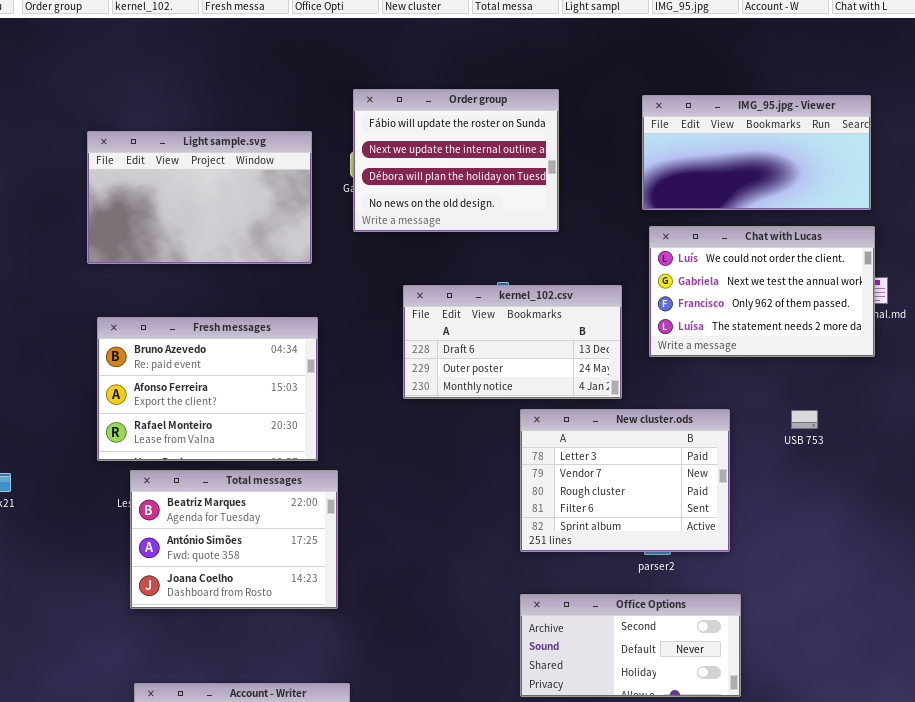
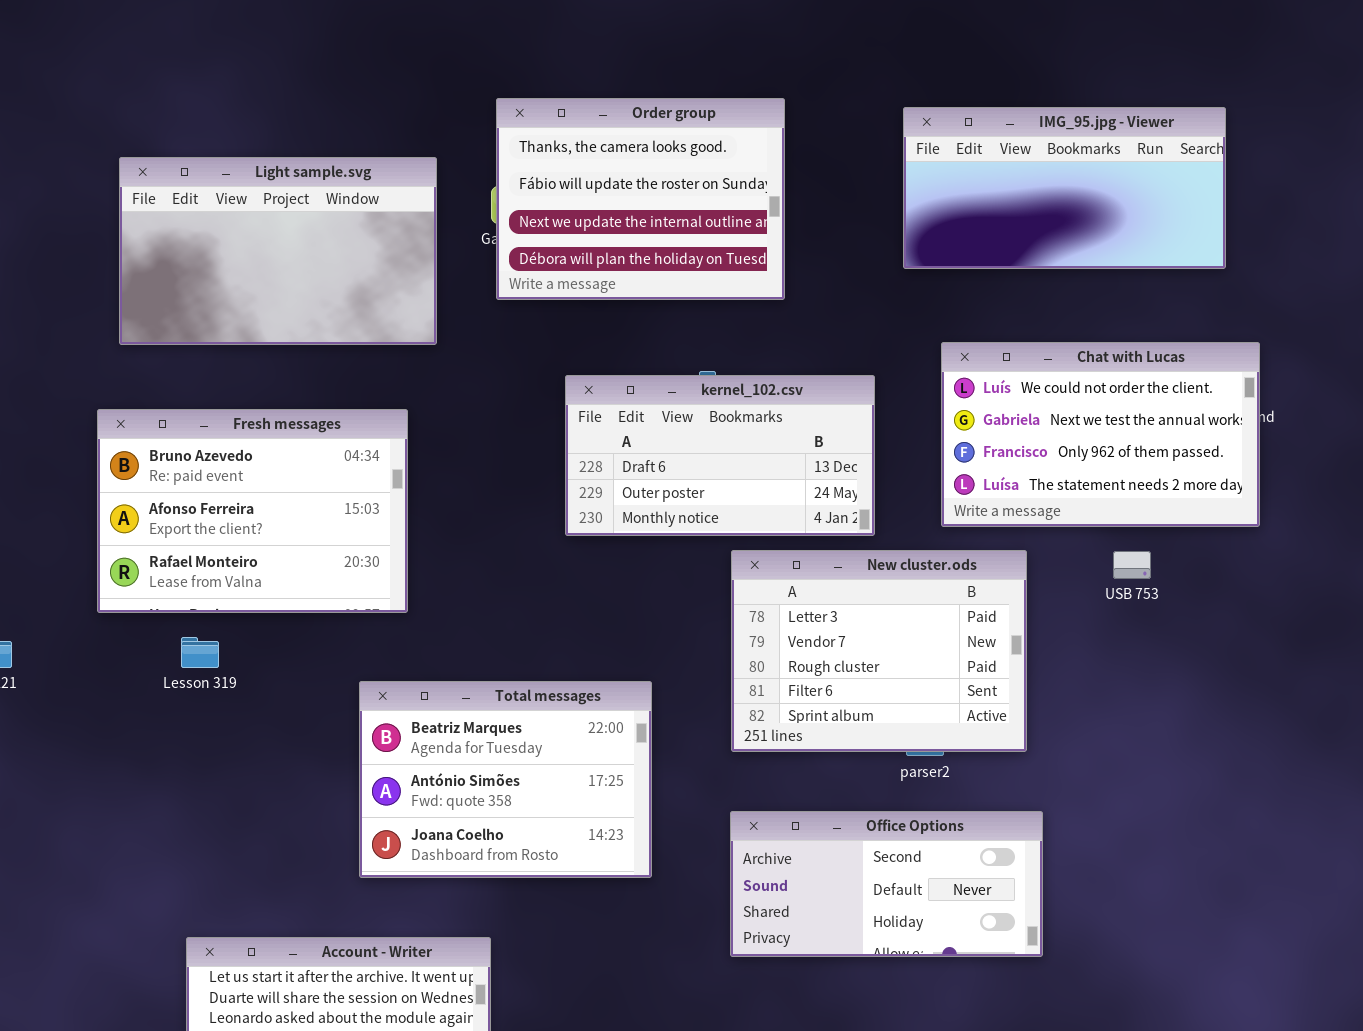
Order group: [353,89,559,232] -> [496,98,785,300], scrolled up 1 row
Chat with Lucas: [649,226,875,357] -> [941,342,1260,527], moved
Fresh messages: [97,317,318,461] -> [97,409,408,613], moved
Total messages: [130,470,338,609] -> [359,681,652,878], moved

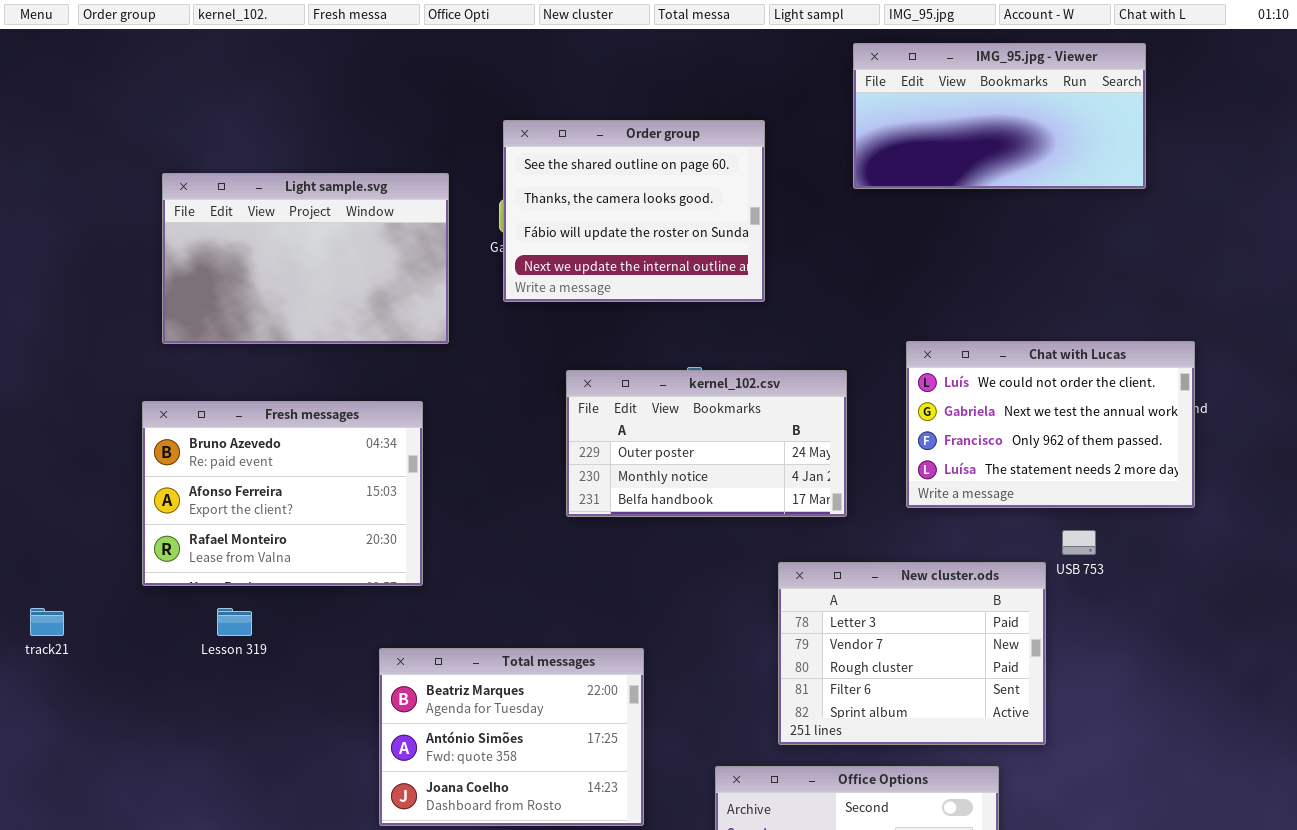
Order group: [496,98,785,300] -> [503,120,765,302], scrolled up 1 row
IMG_95.jpg - Viewer: [903,107,1226,269] -> [853,43,1146,189], moved
kernel_102.csv: [565,375,875,536] -> [566,370,847,517], scrolled down 1 row
New cluster.ods: [731,550,1027,752] -> [778,562,1046,745], moved

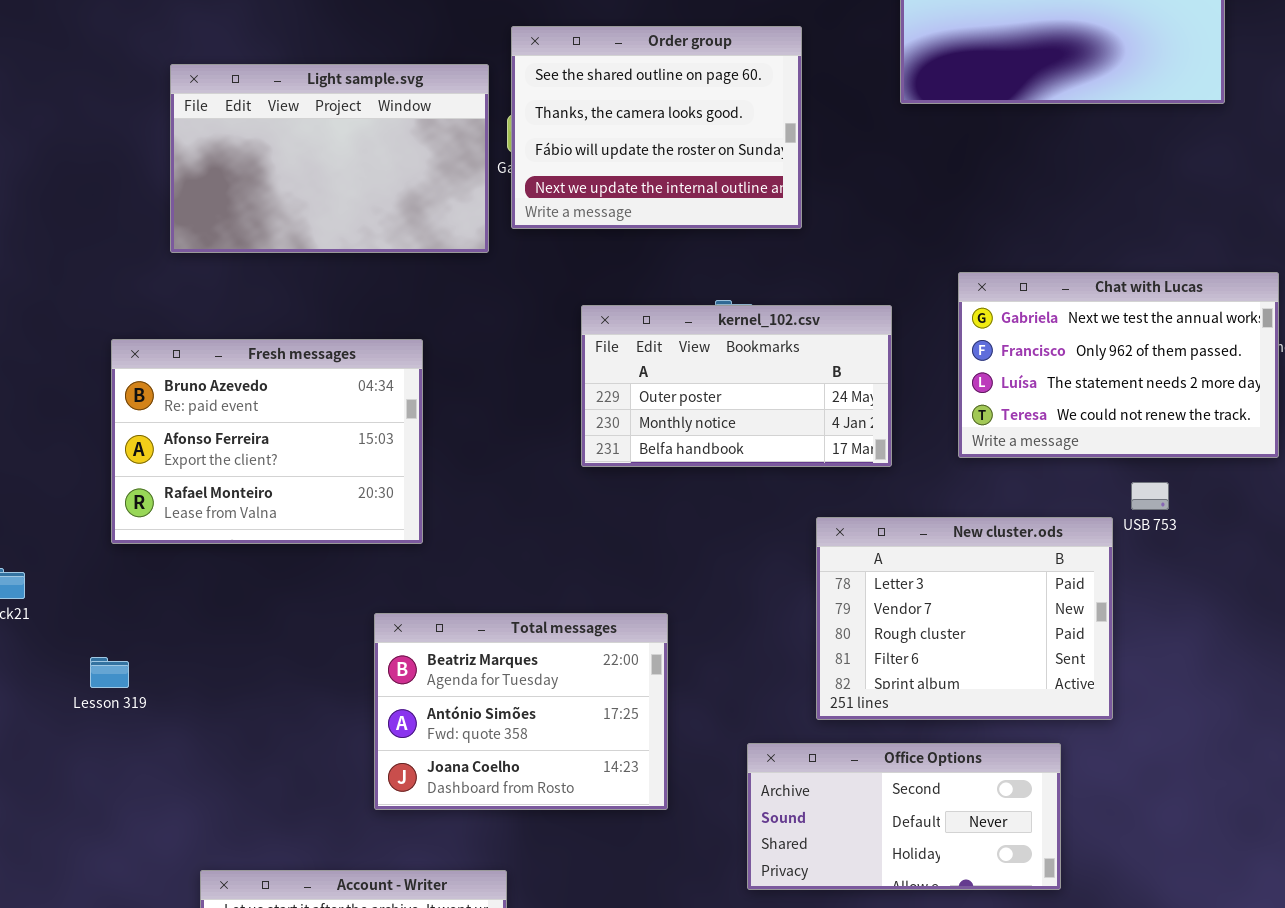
Light sample.svg: [162,173,449,344] -> [170,64,489,253], moved
Chat with Lucas: [906,341,1195,508] -> [958,272,1279,458], scrolled down 1 row
Lesson 319: [217,608,252,636] -> [90,657,129,688], moved

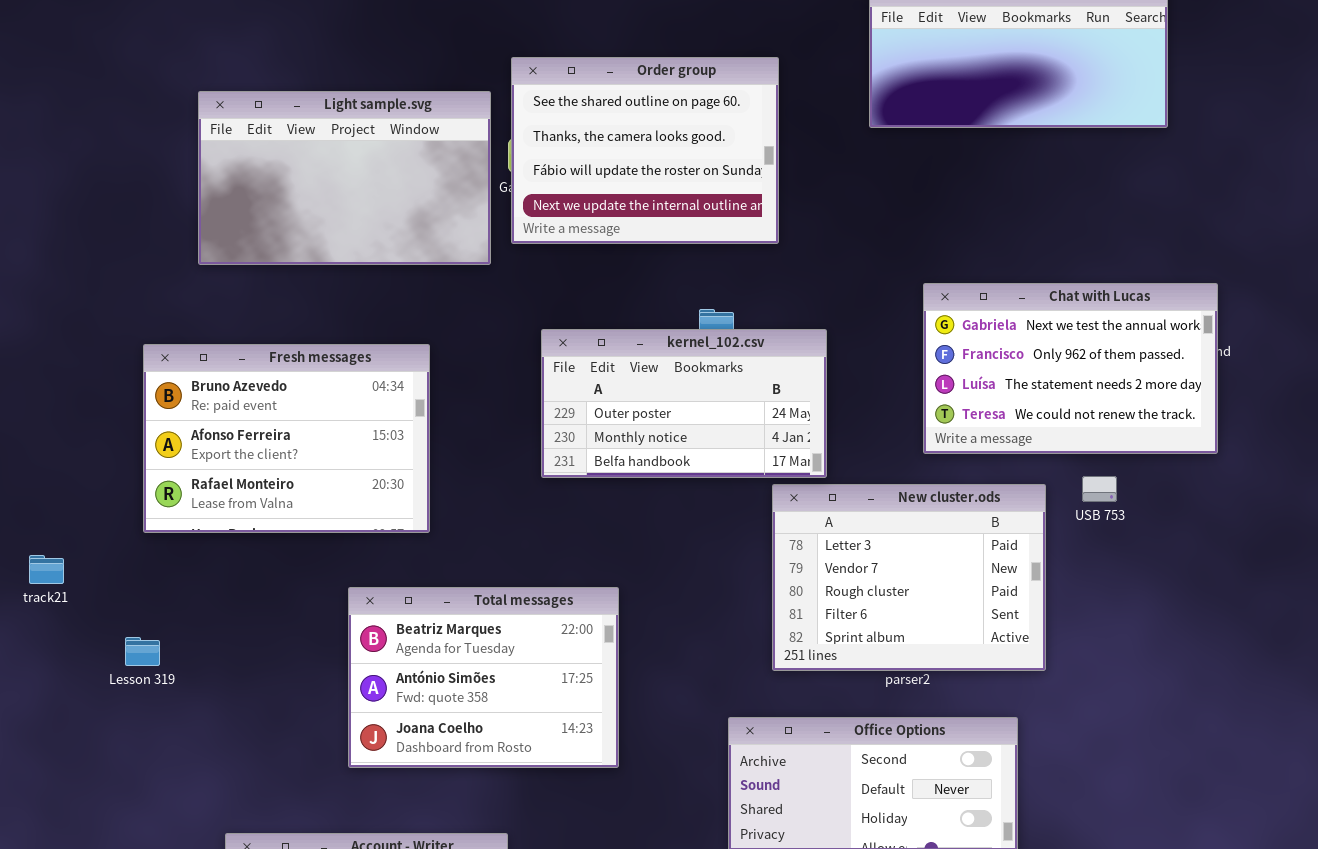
kernel_102.csv: [581,305,892,467] -> [541,329,827,478], moved
New cluster.ods: [816,517,1113,720] -> [772,484,1046,671], moved
Total messages: [374,613,668,810] -> [348,587,619,768], moved

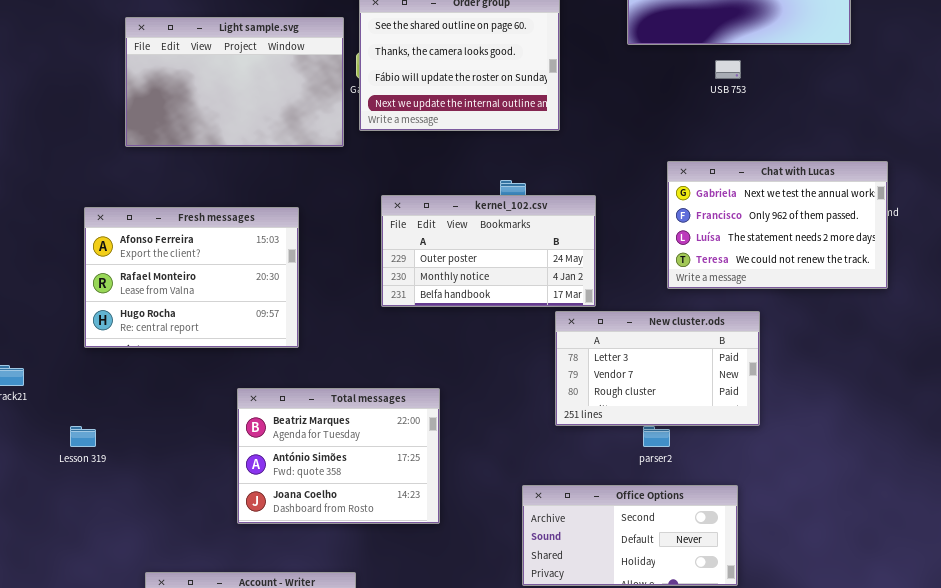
Fresh messages: [143,344,430,533] -> [84,207,299,348], scrolled down 1 row
USB 753: [1082,476,1117,502] -> [715,60,741,79], moved
New cluster.ods: [772,484,1046,671] -> [555,311,760,426], resized

